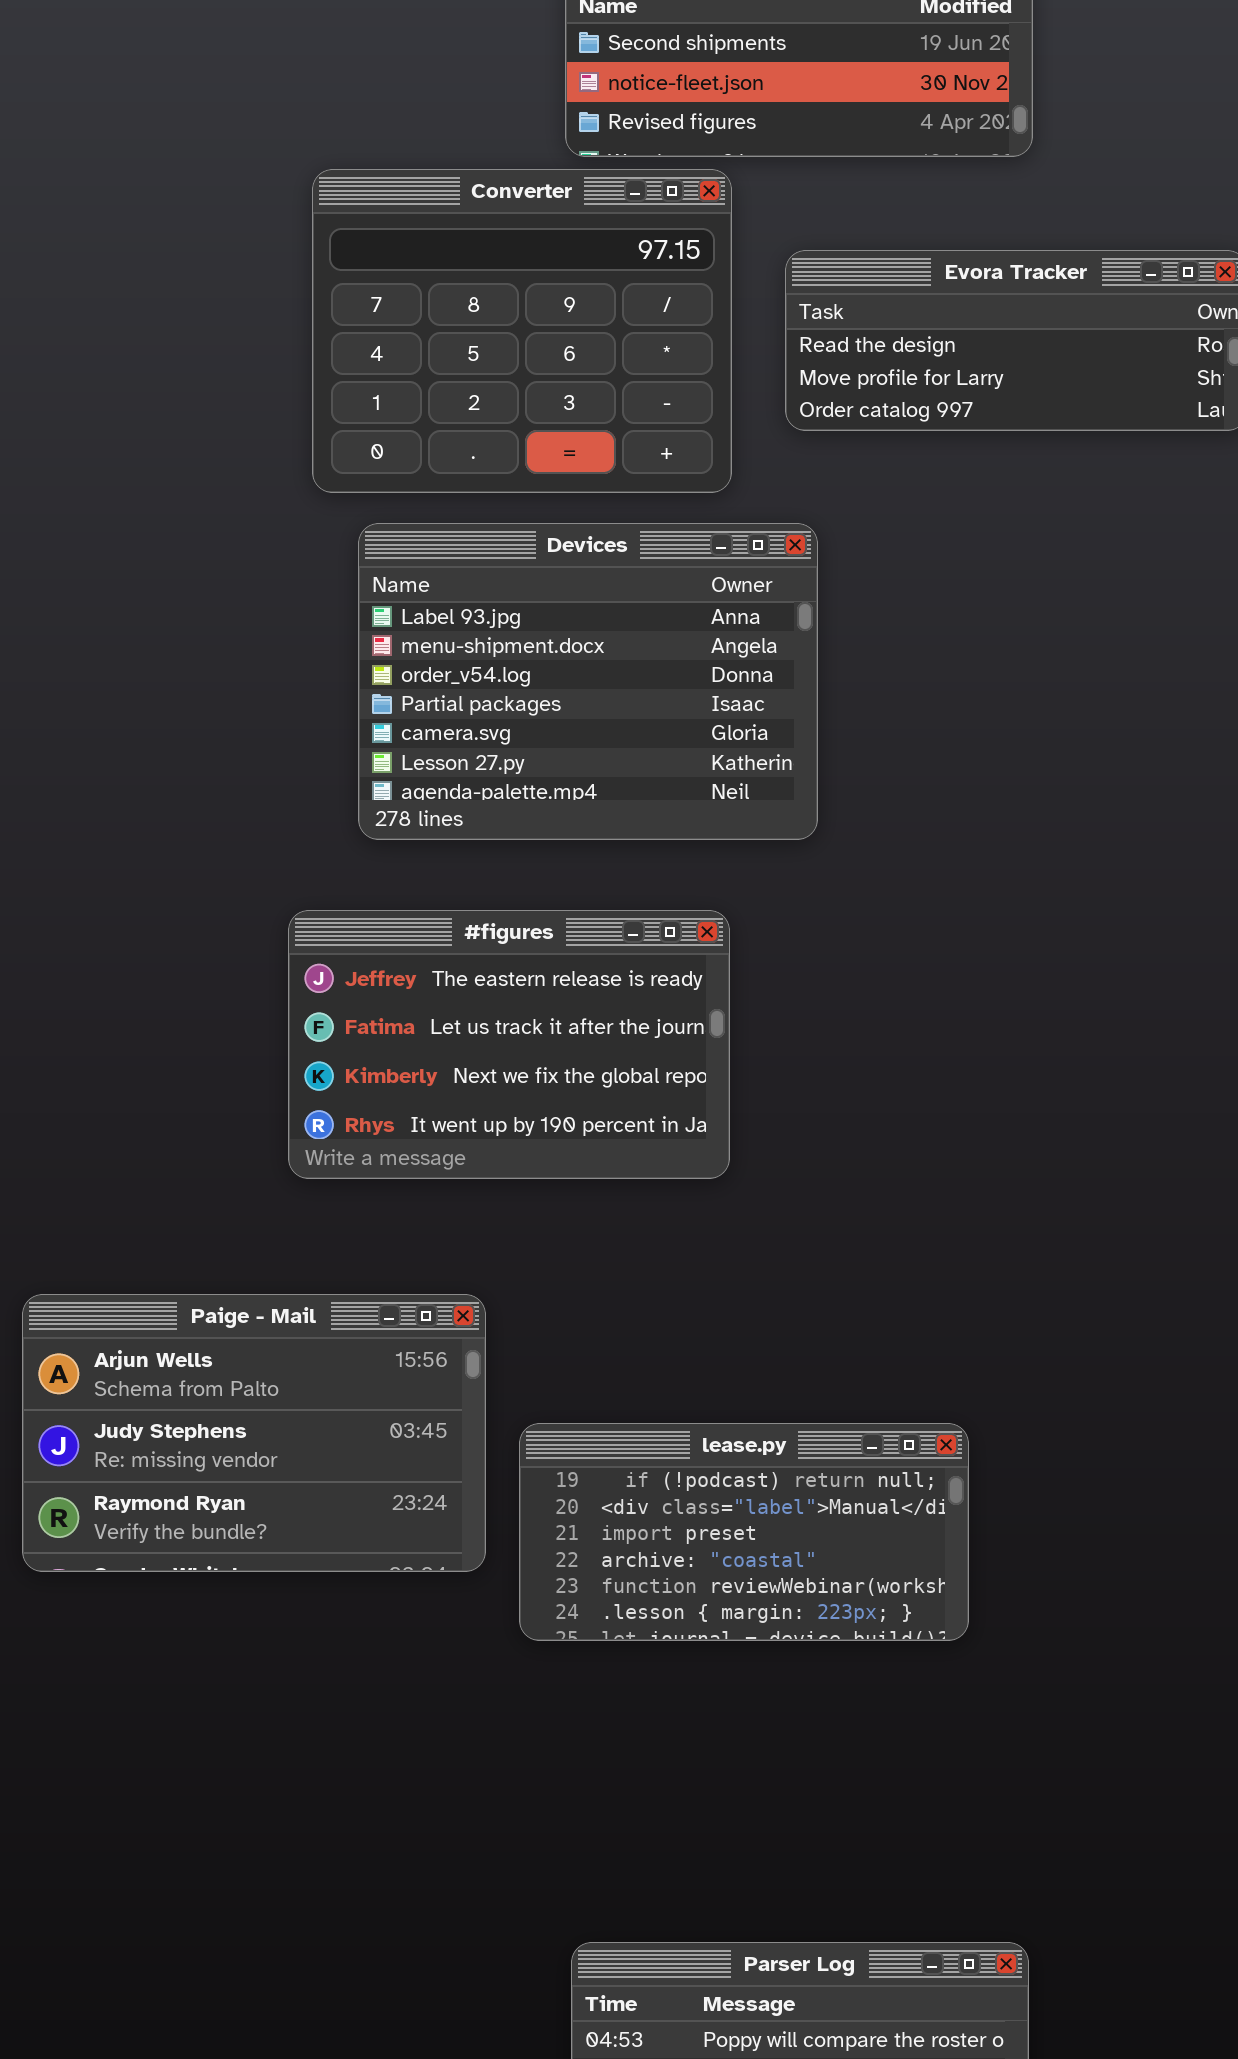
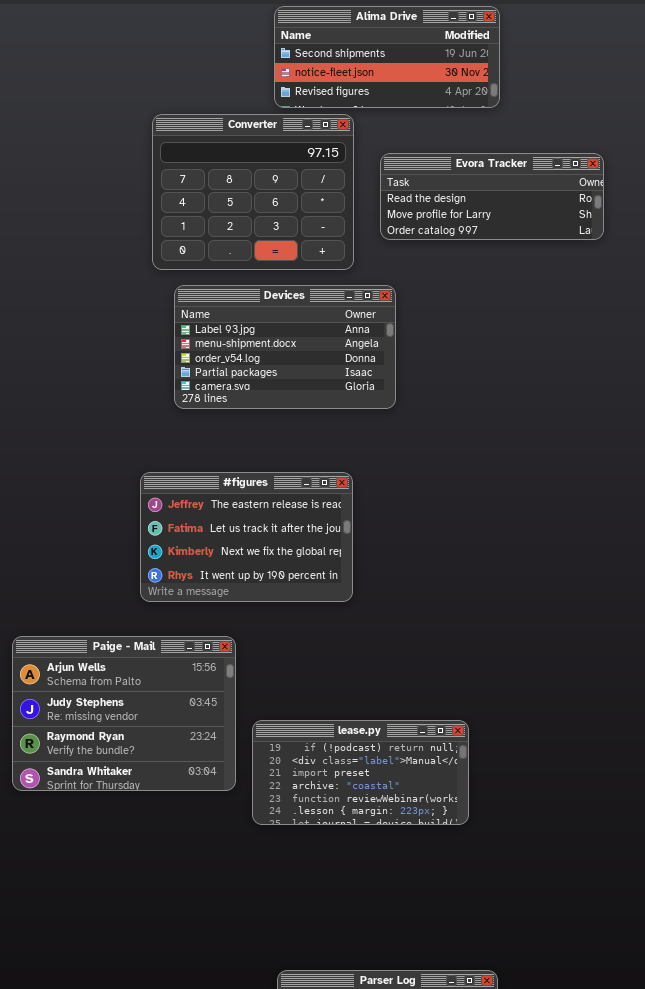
Devices: [358,523,818,840] -> [174,285,396,409], resized
Paige - Mail: [22,1294,486,1572] -> [12,636,236,791], resized

